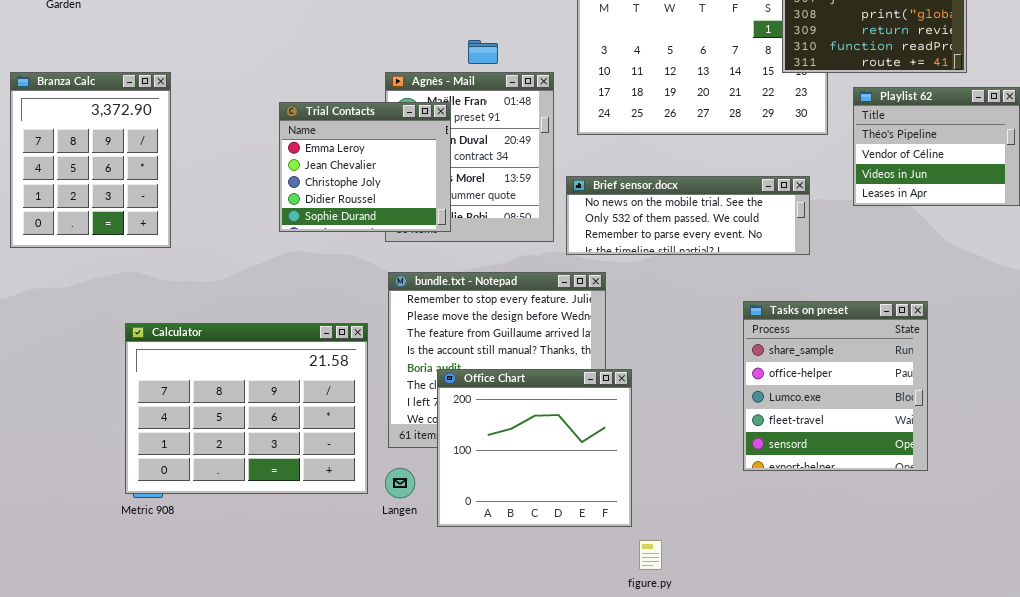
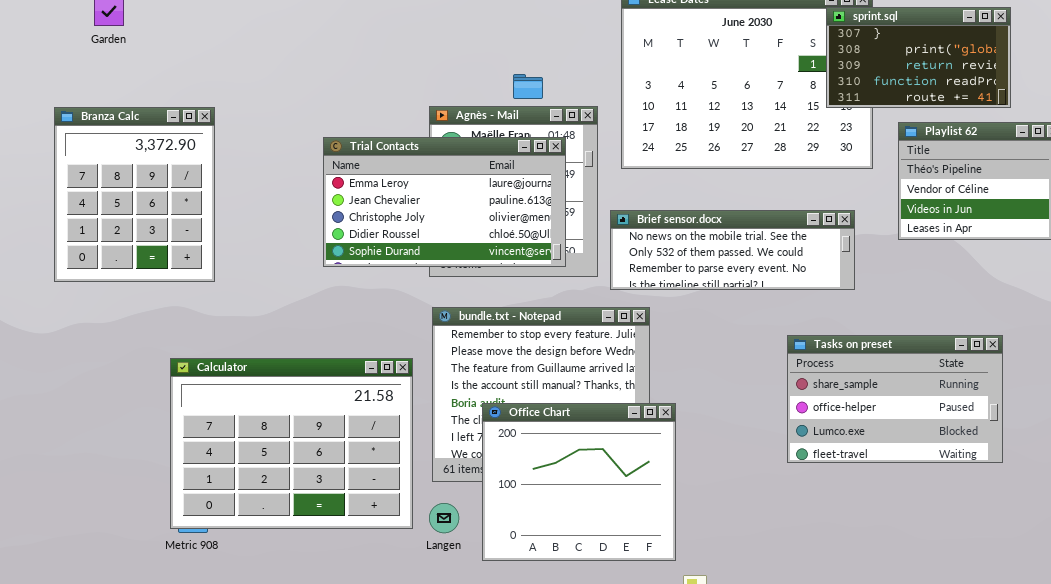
Trial Contacts: [279,102,451,232] -> [323,137,566,267], resized
Tasks on preset: [743,301,928,471] -> [787,335,1003,463], resized

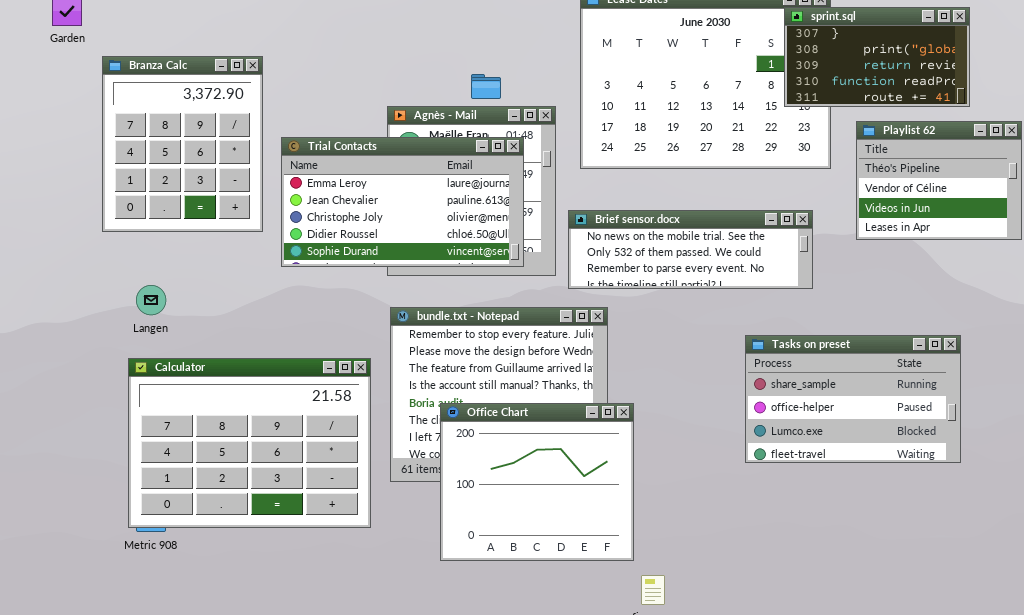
Branza Calc: [54,107,215,282] -> [102,56,263,232], moved
Langen: [429,503,459,533] -> [136,285,166,315], moved

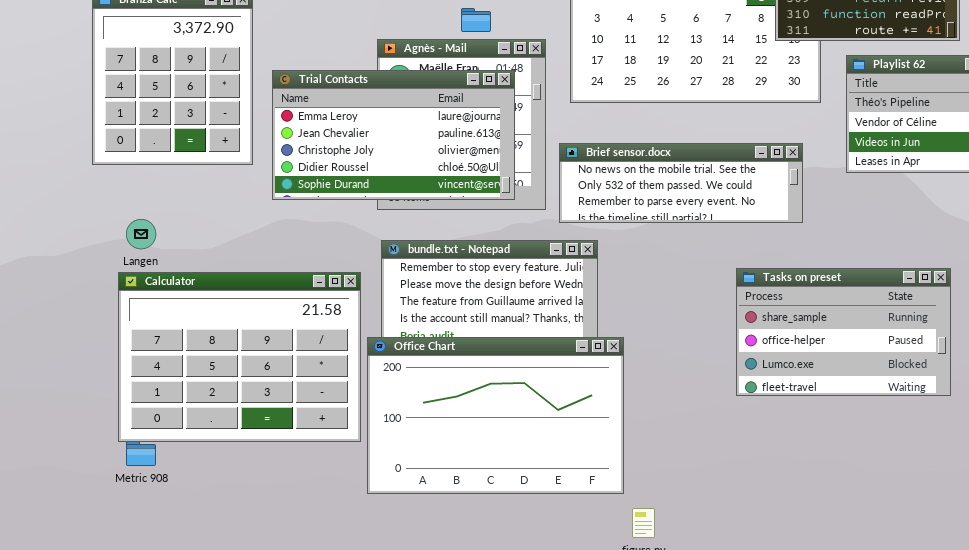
Calculator: [128,358,371,528] -> [118,272,361,442], moved
Office Chart: [440,403,634,561] -> [367,337,624,494], resized

